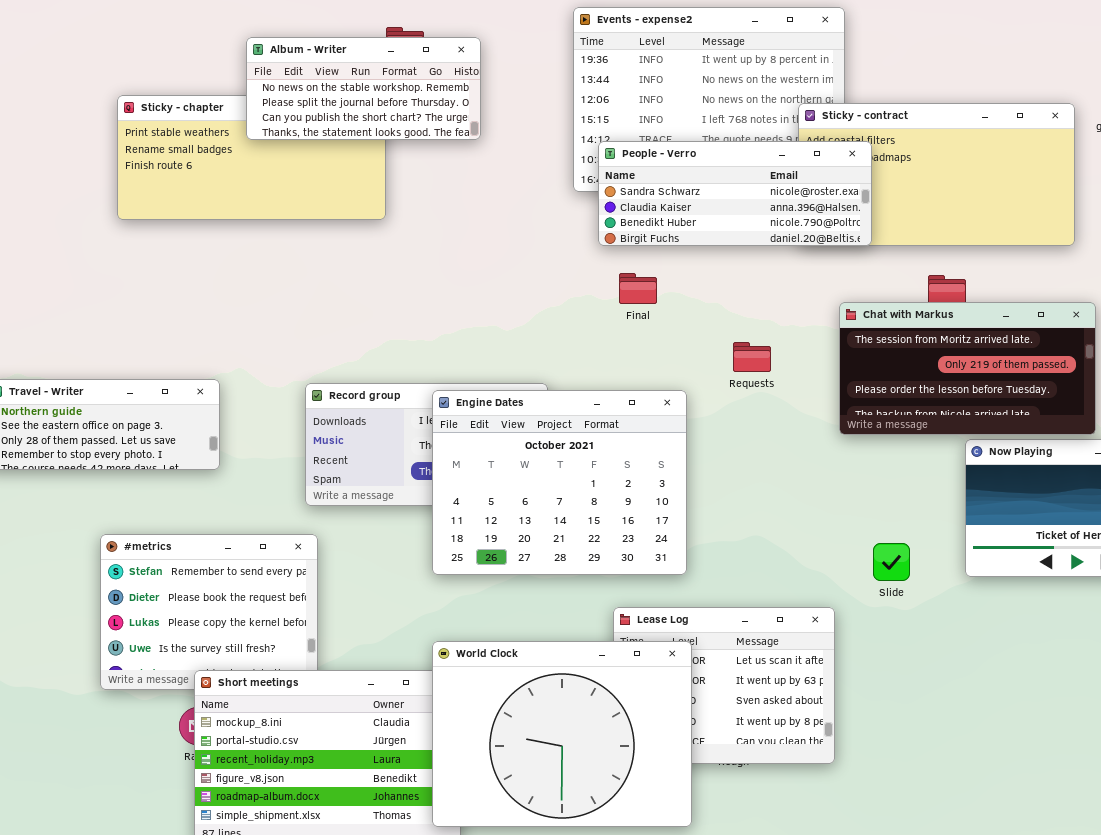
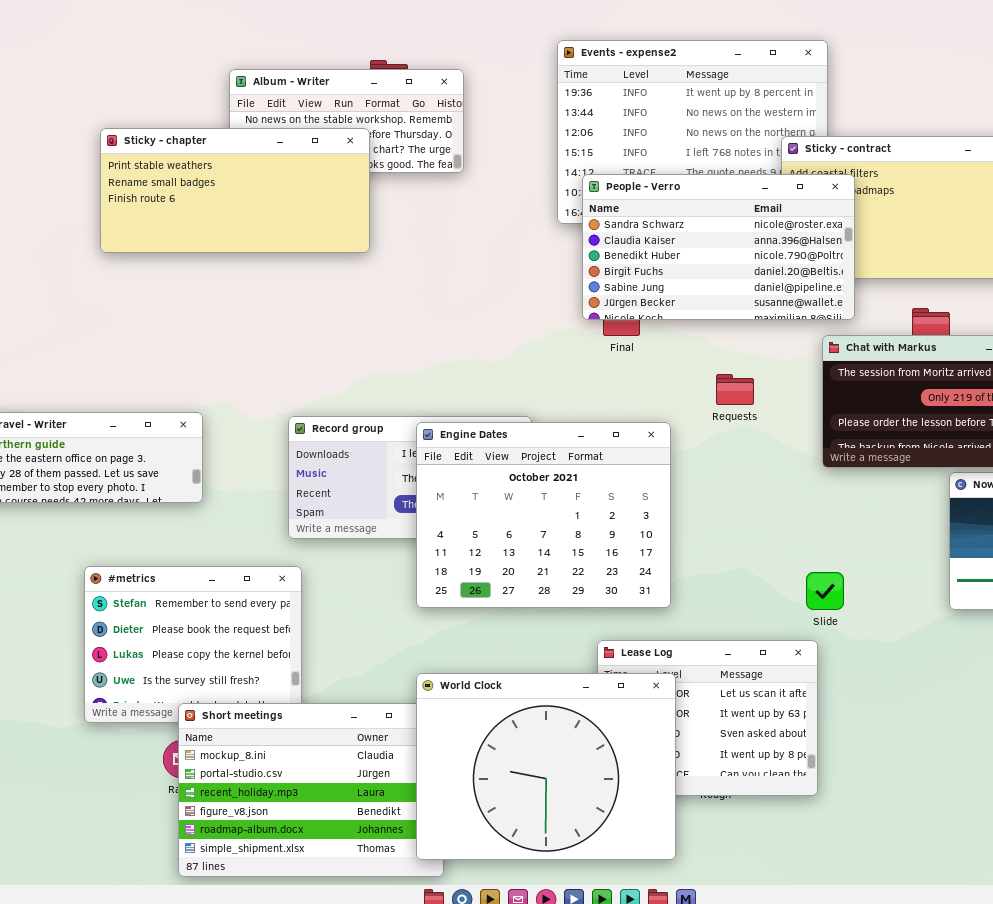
Sticky - chapter: [117,95,386,220] -> [100,128,370,253], raised
People - Verro: [598,141,872,246] -> [582,174,855,320], resized
Slide: [873,543,910,581] -> [806,572,844,610], moved

